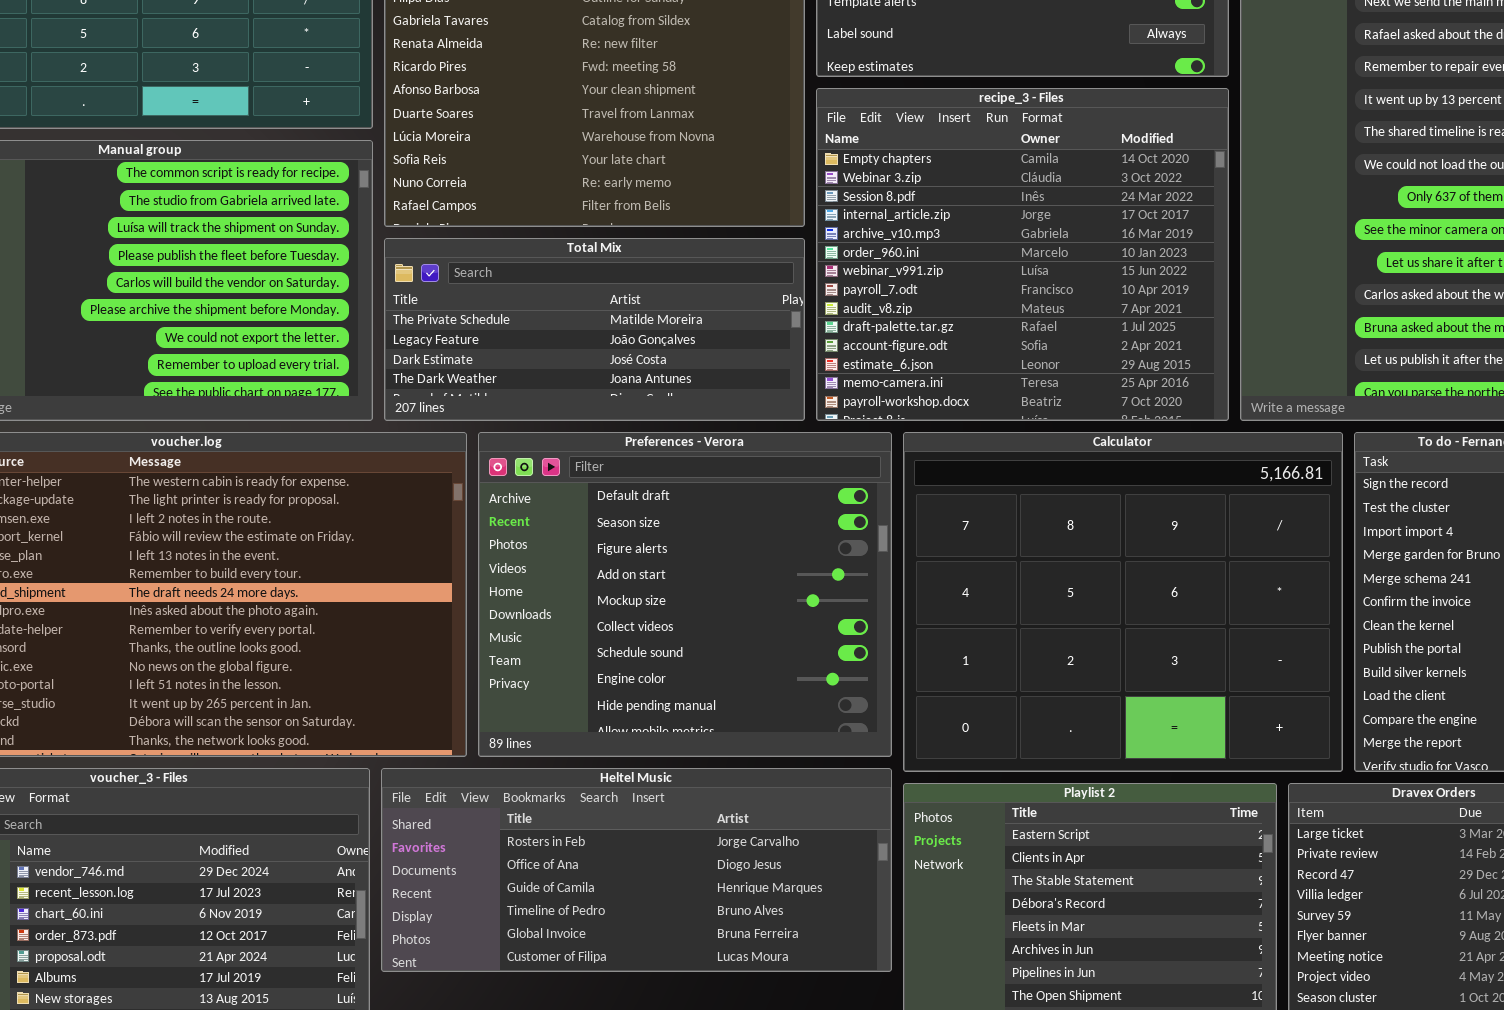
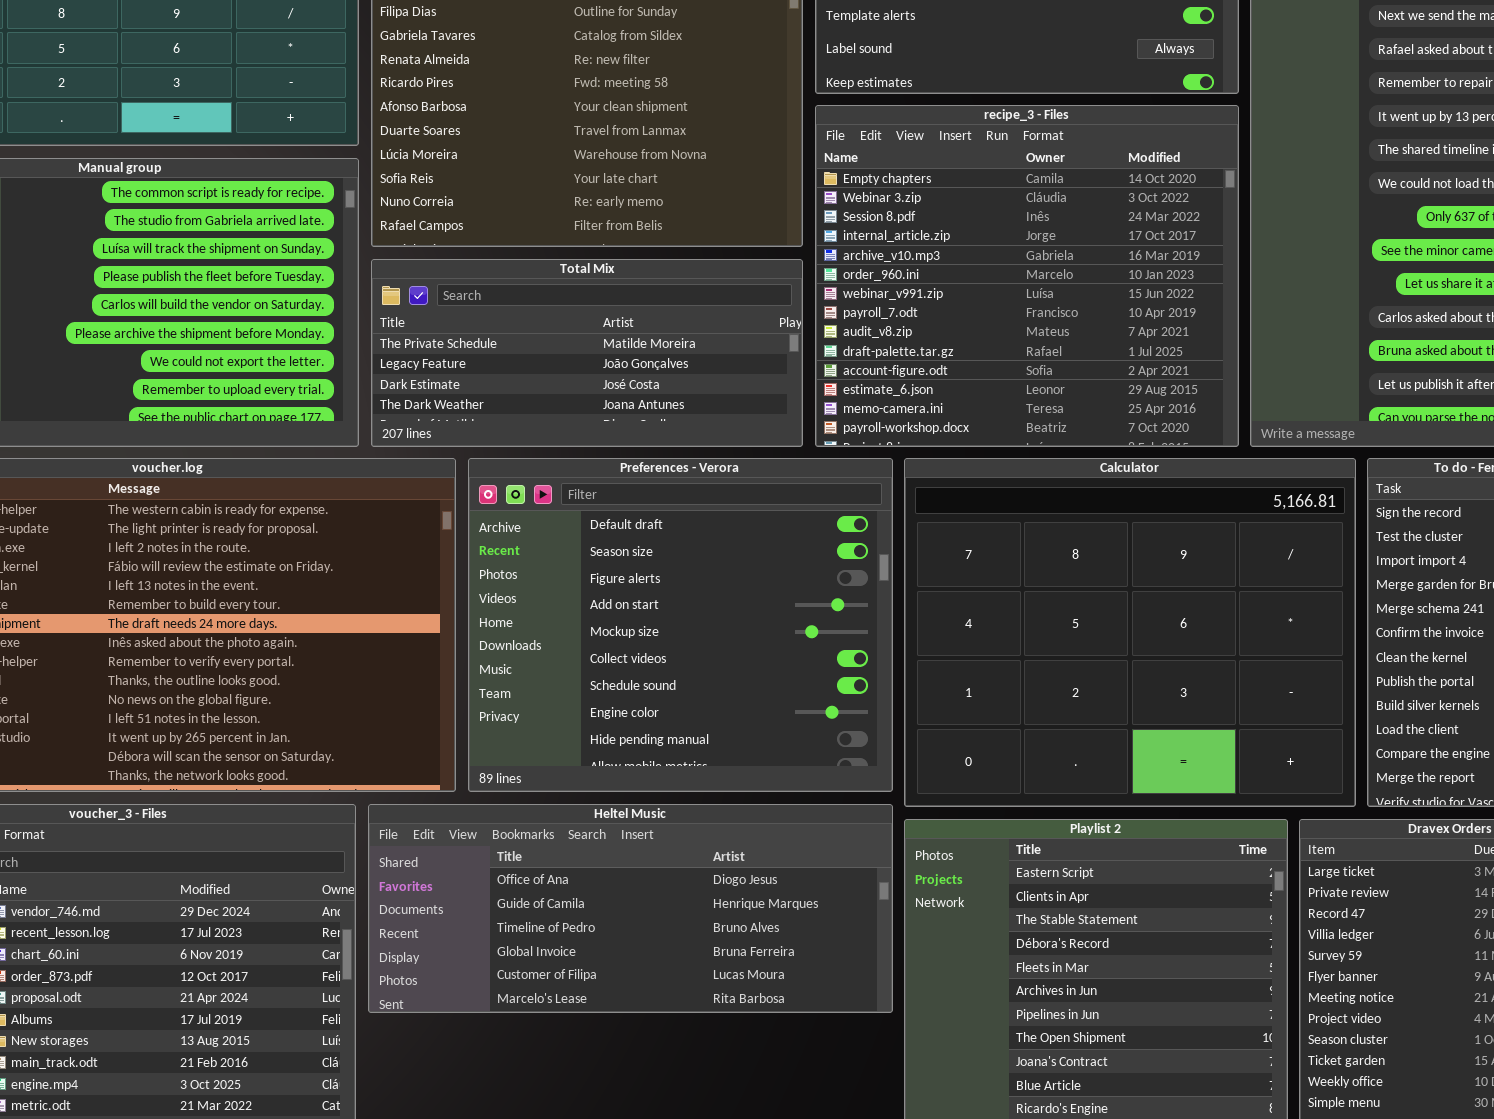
Heltel Music: [381,768,892,972] -> [368,804,893,1013], scrolled down 1 row

